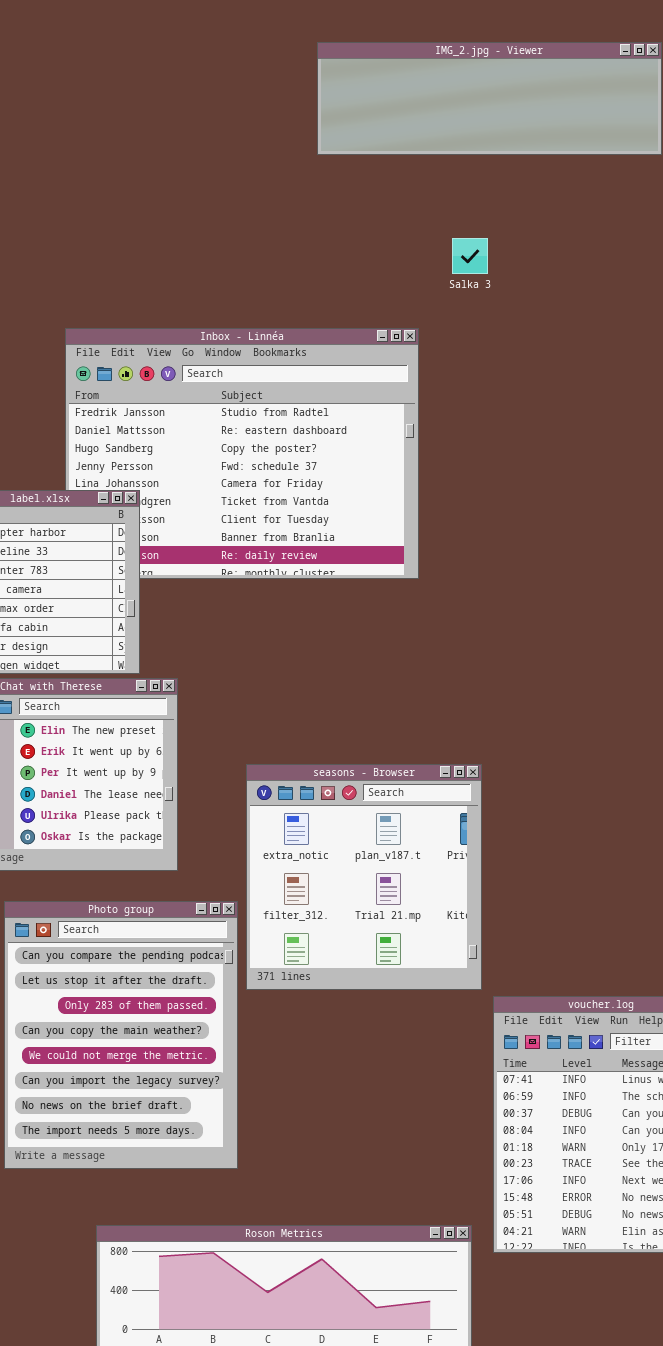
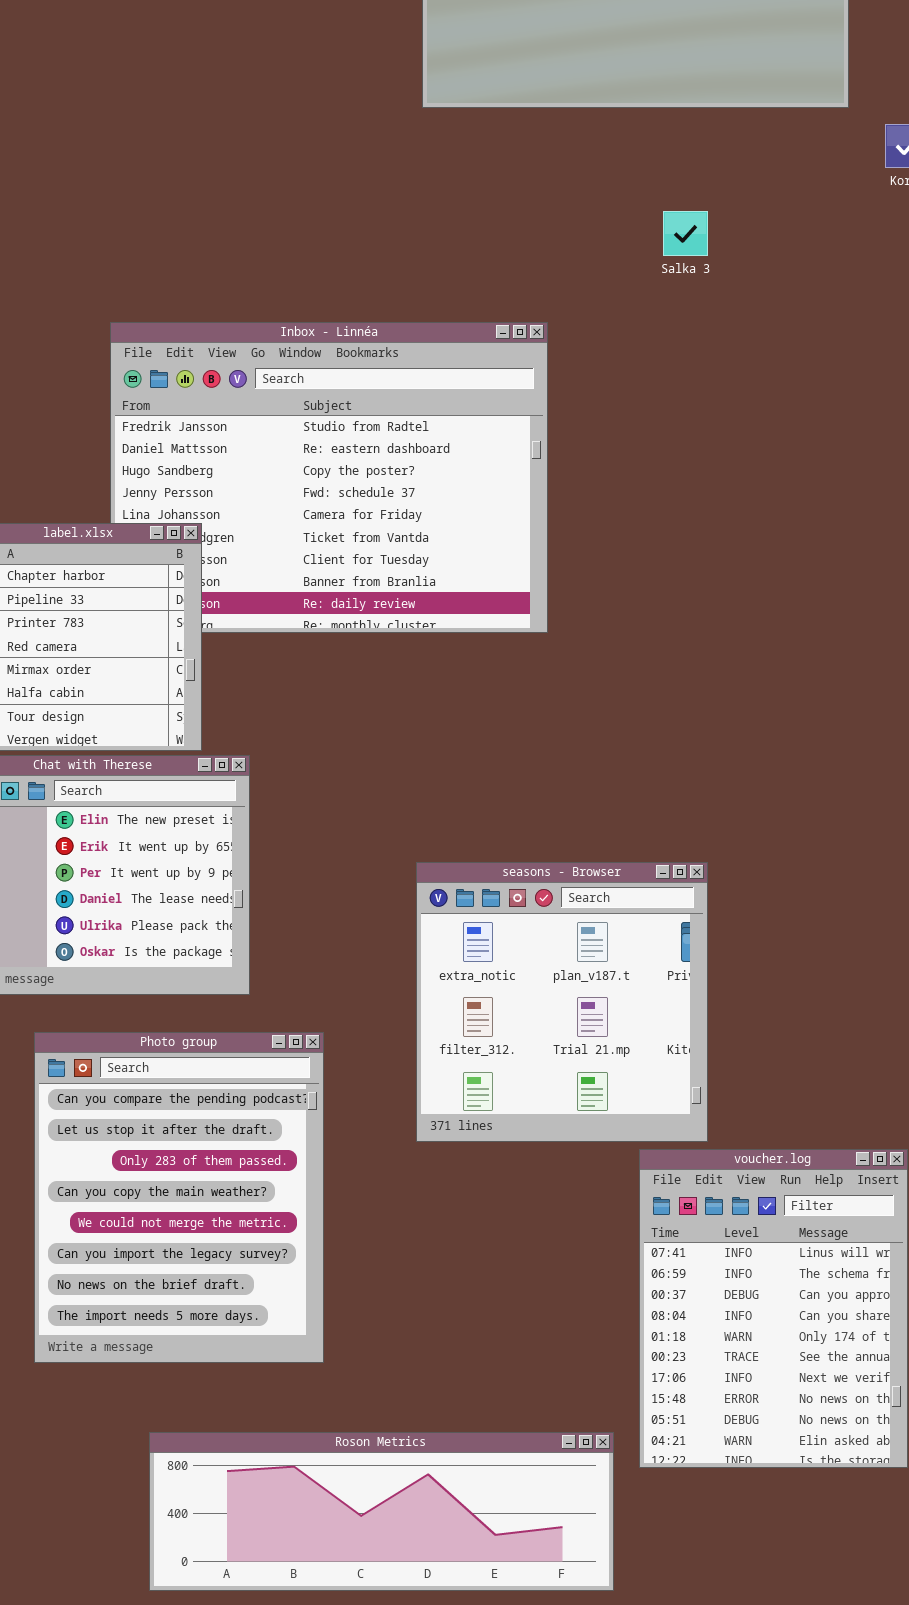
Salka 3: [452,238,488,274] -> [663,211,708,256], moved
seasons - Browser: [246,764,482,990] -> [416,862,708,1142], moved

